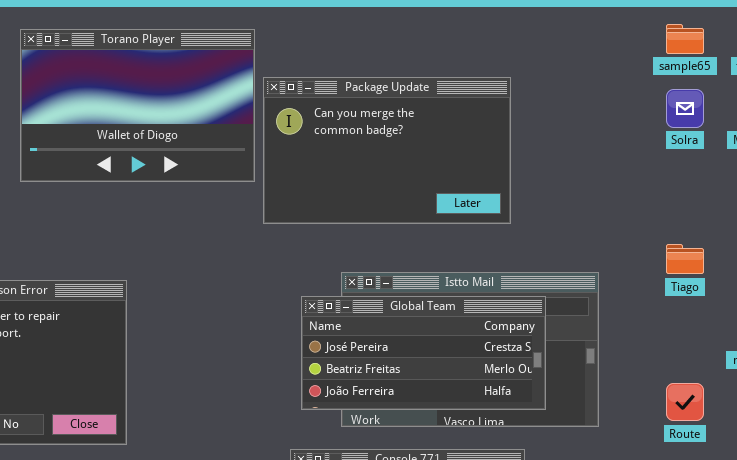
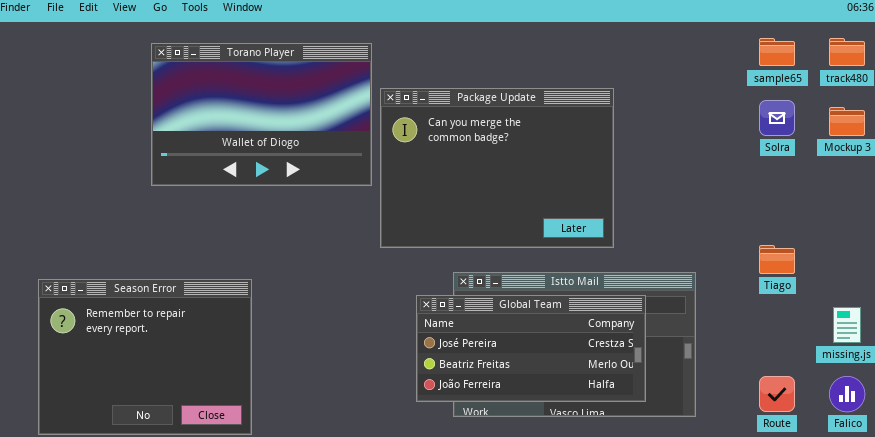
Package Update: [263,77,511,224] -> [380,88,614,248], resized

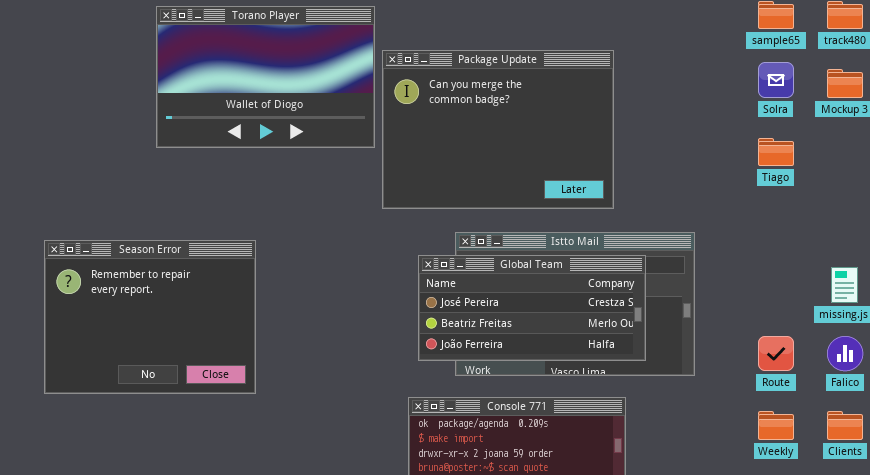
Tiago: [759,245,795,274] -> [758,138,794,166], moved

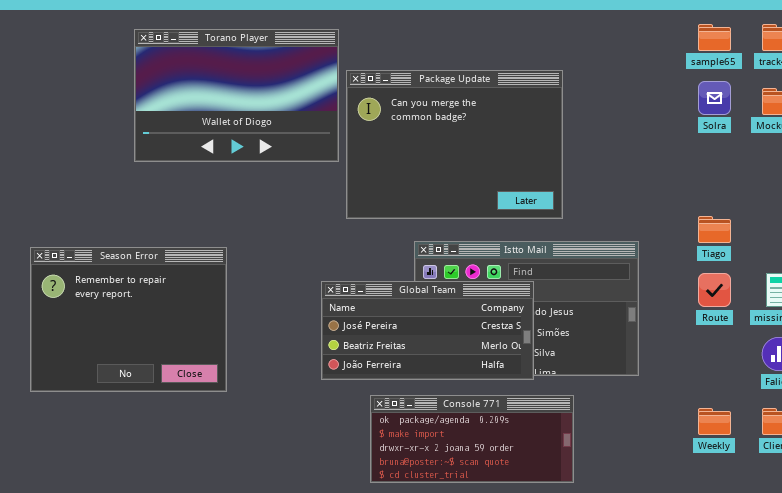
Tiago: [758,138,794,166] -> [698,216,731,243], moved
Global Team: [418,255,646,361] -> [321,281,534,380], moved
Route: [758,336,794,371] -> [698,273,731,307], moved

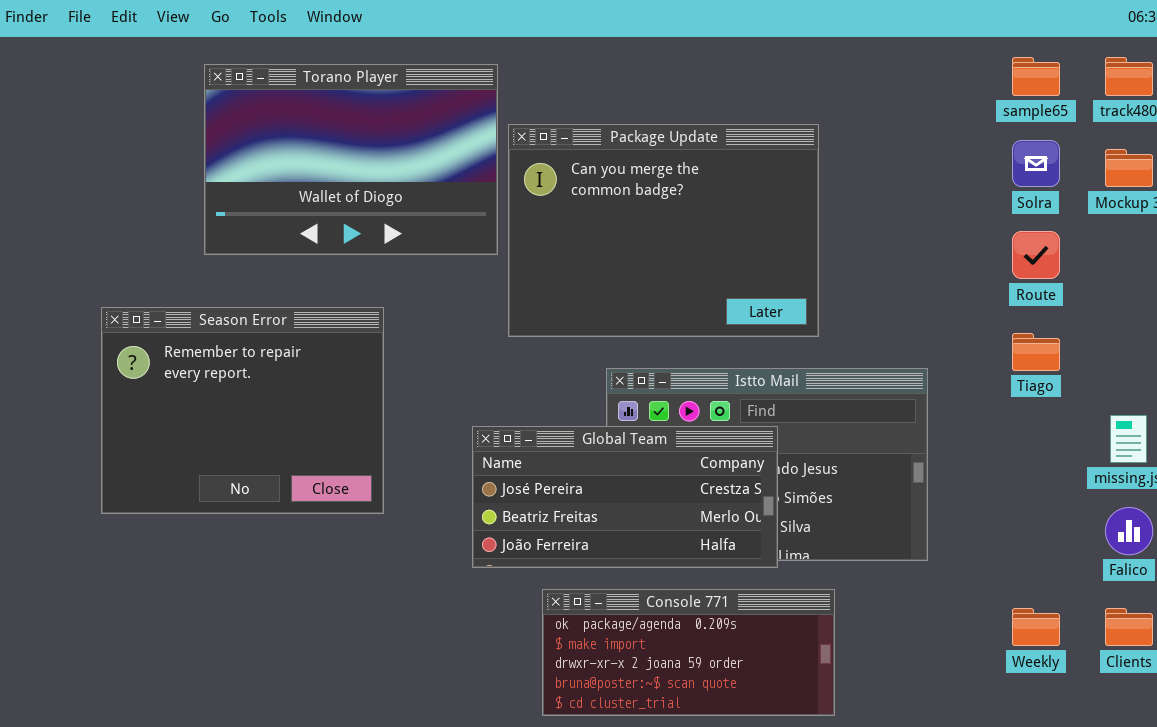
Season Error: [30,247,227,392] -> [101,307,384,514], moved
Route: [698,273,731,307] -> [1012,231,1060,279], moved

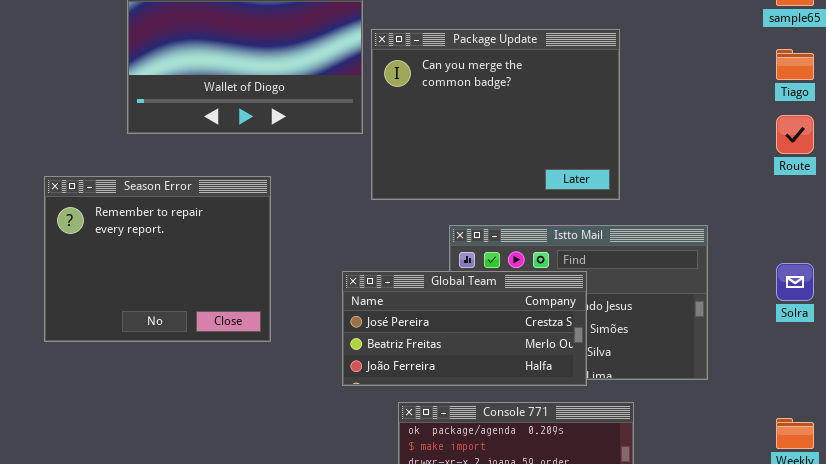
Solra: [1012,140,1060,187] -> [776,263,814,301], moved
Tiago: [1012,333,1060,371] -> [776,49,814,80], moved

